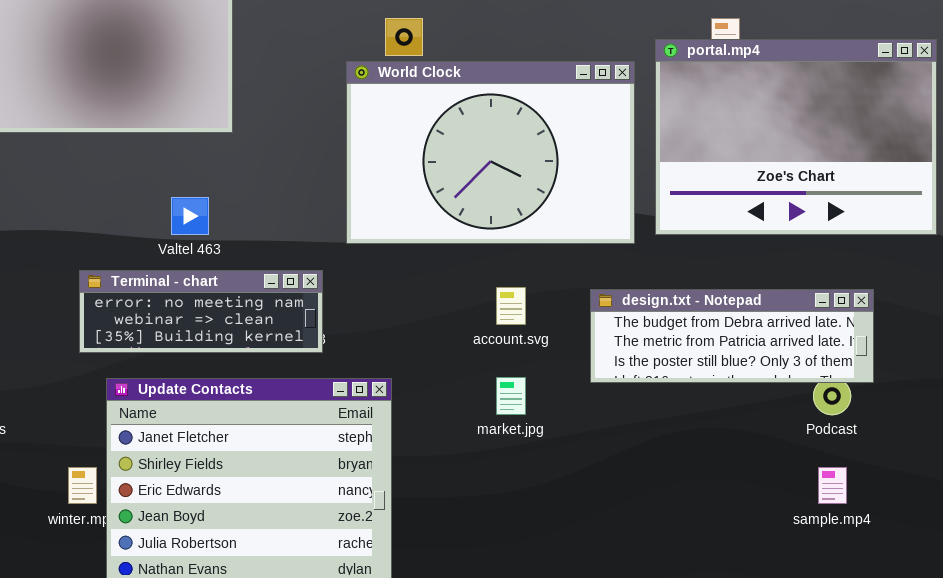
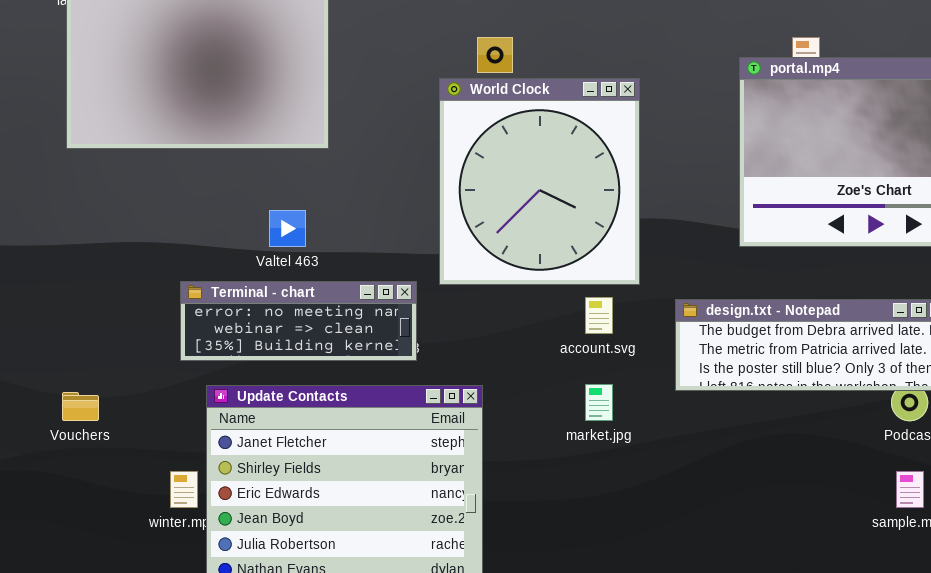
World Clock: [346,61,635,244] -> [439,78,640,285], resized

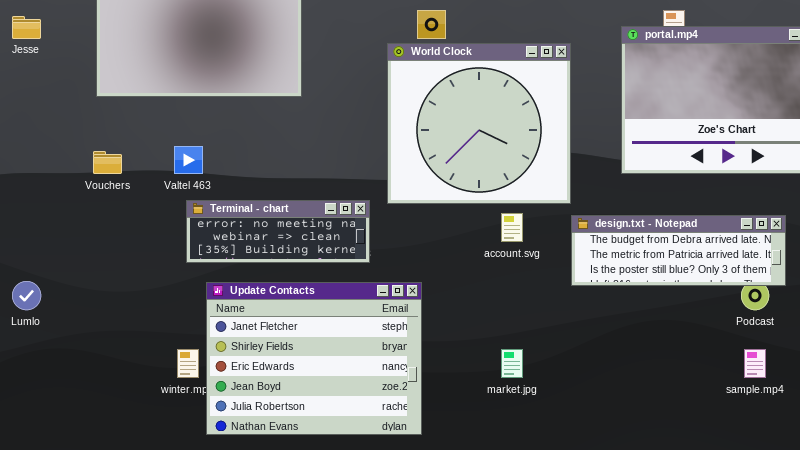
World Clock: [439,78,640,285] -> [387,43,571,204], resized
Valtel 463: [269,210,306,247] -> [174,146,203,174], moved
market.jpg: [585,384,613,421] -> [501,349,523,378], moved
Vouchers: [62,392,99,421] -> [93,151,122,174], moved

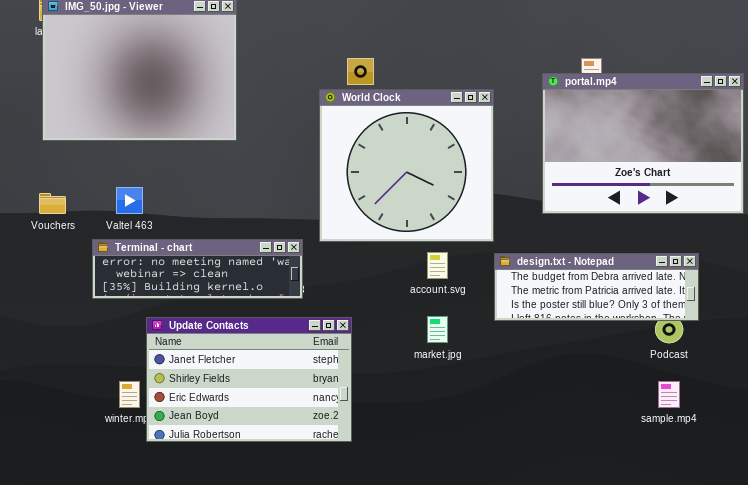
Terminal - chart: [186,200,370,263] -> [92,239,303,299], resized
Update Contacts: [206,282,422,435] -> [146,317,352,442], resized
market.jpg: [501,349,523,378] -> [427,316,448,343], moved

